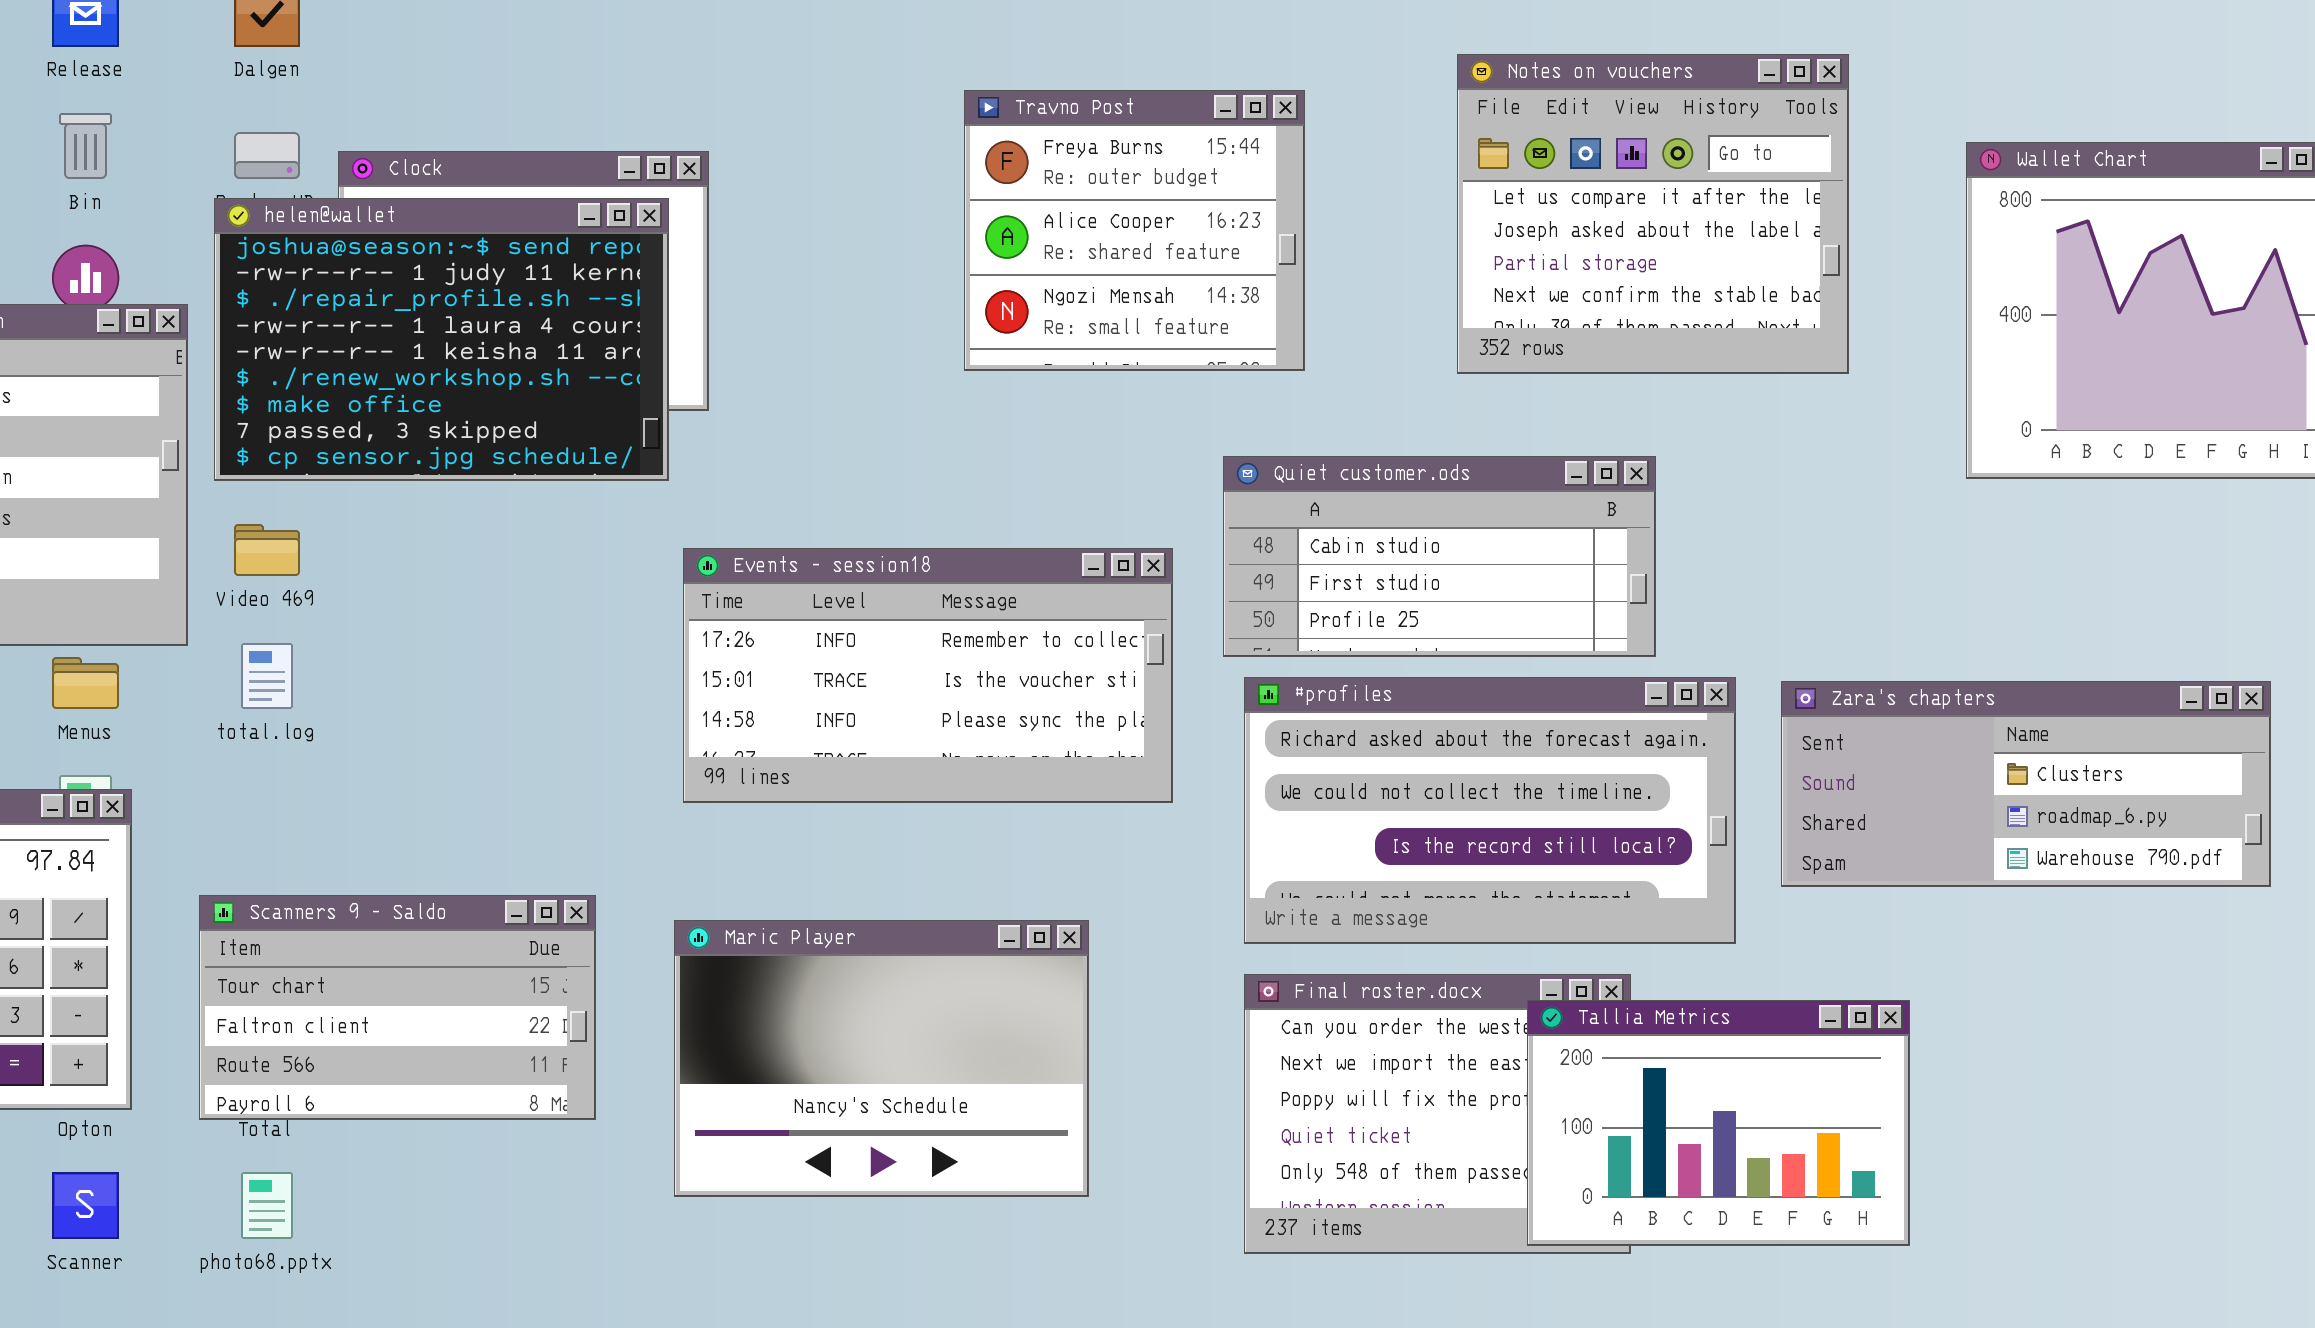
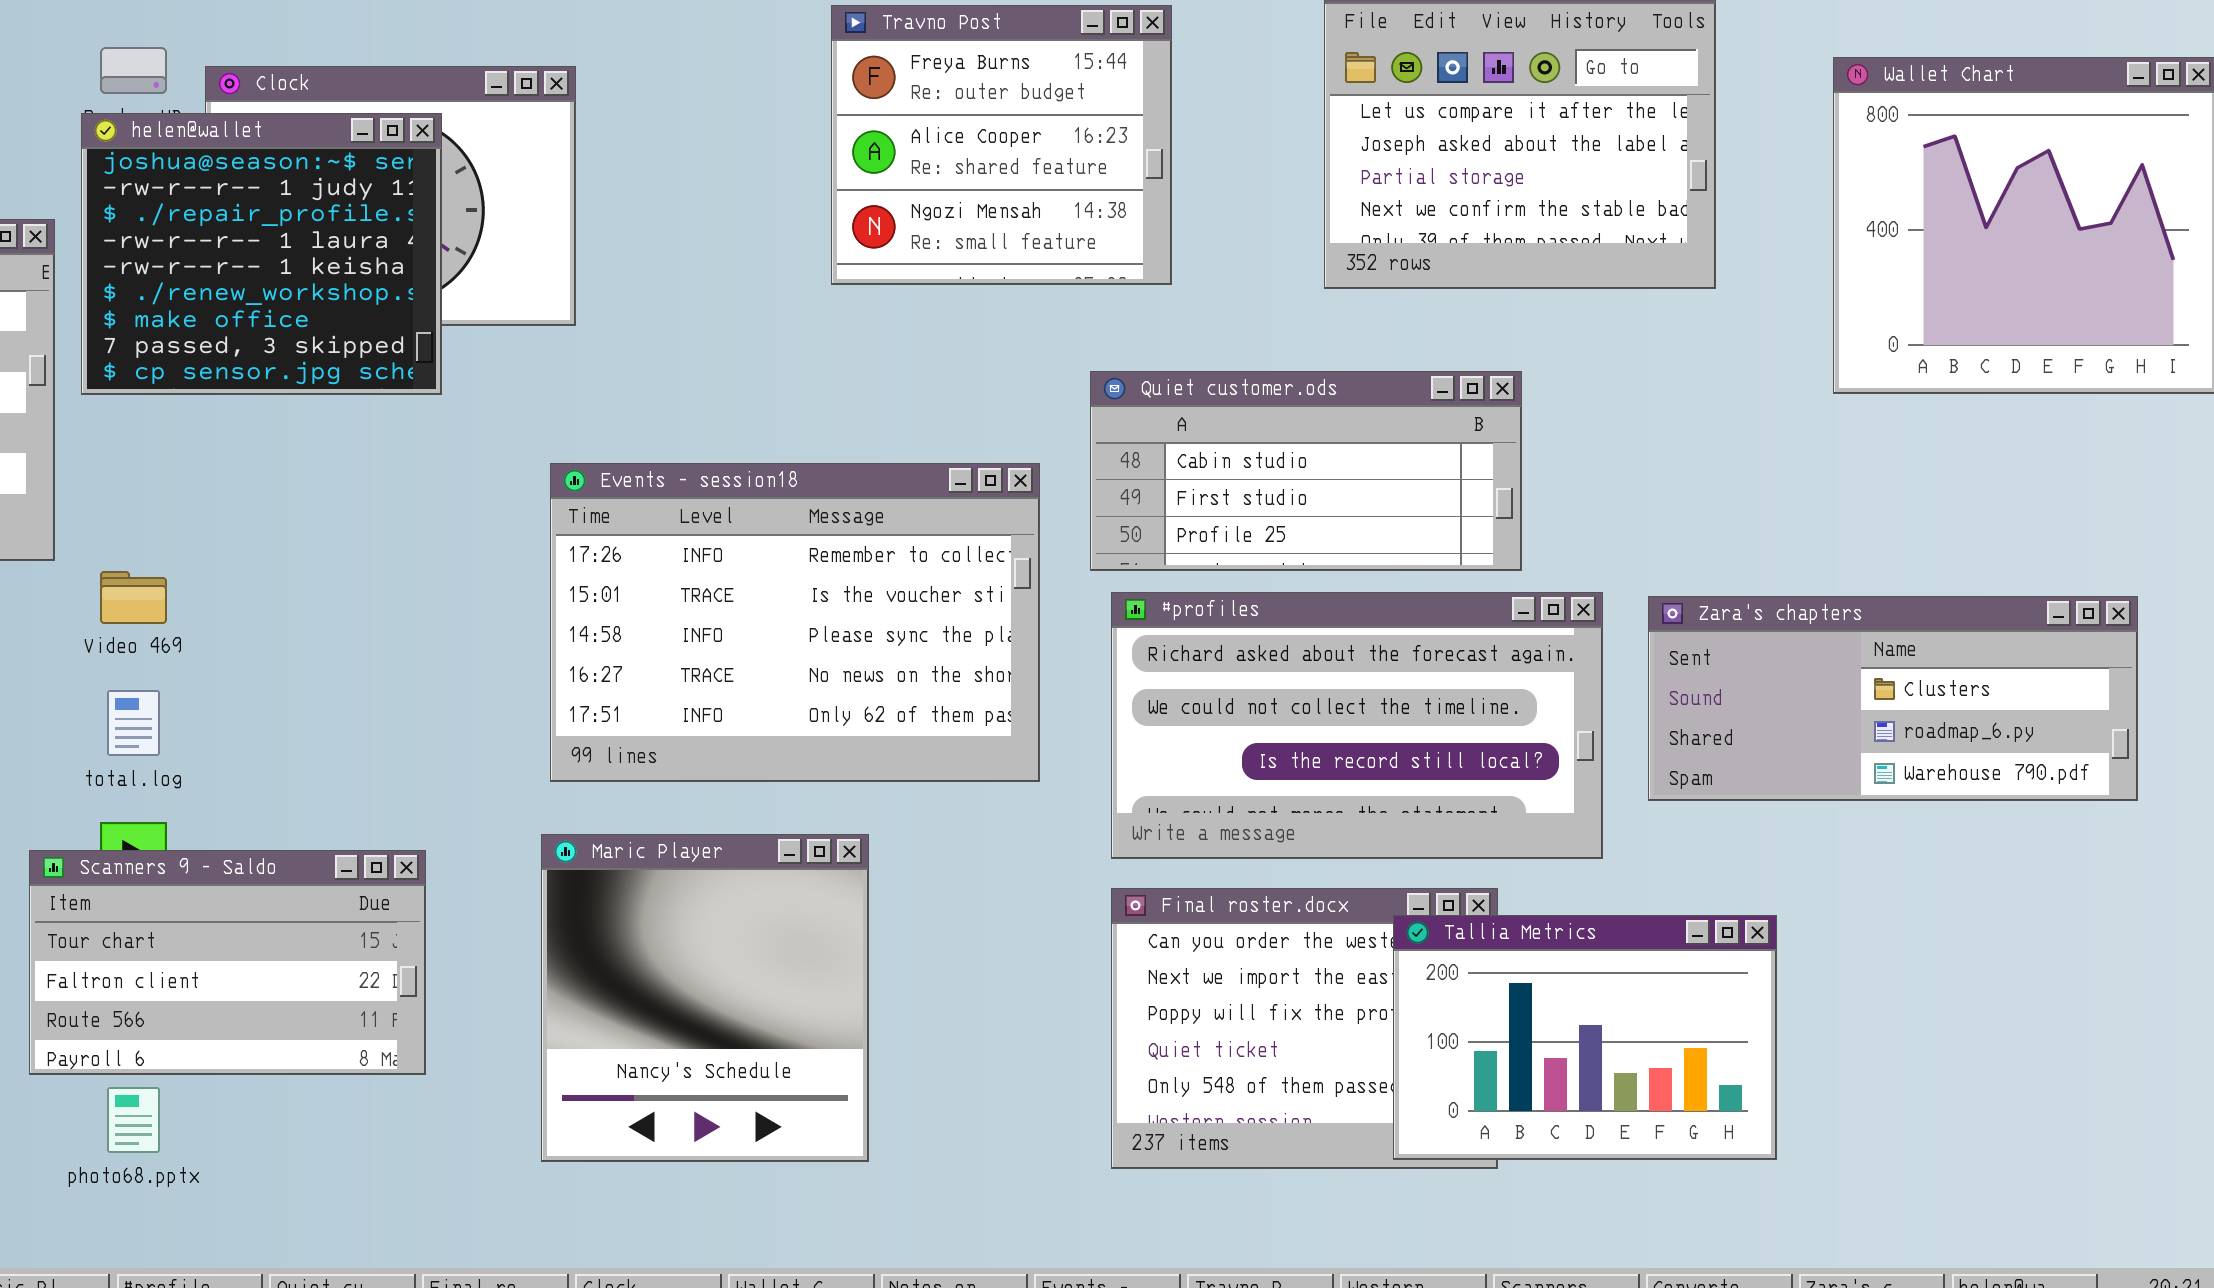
helen@wallet: [214,198,669,481] -> [81,113,442,395], resized
Video 469: [234,524,300,576] -> [100,571,167,624], moved
Events - session18: [683,548,1173,803] -> [550,463,1040,782], resized
total.log: [241,643,293,709] -> [107,690,160,756], moved
Scanners 9 - Saldo: [199,895,596,1120] -> [29,850,426,1075], moved
Maric Player: [674,920,1089,1197] -> [541,834,869,1162], resized

